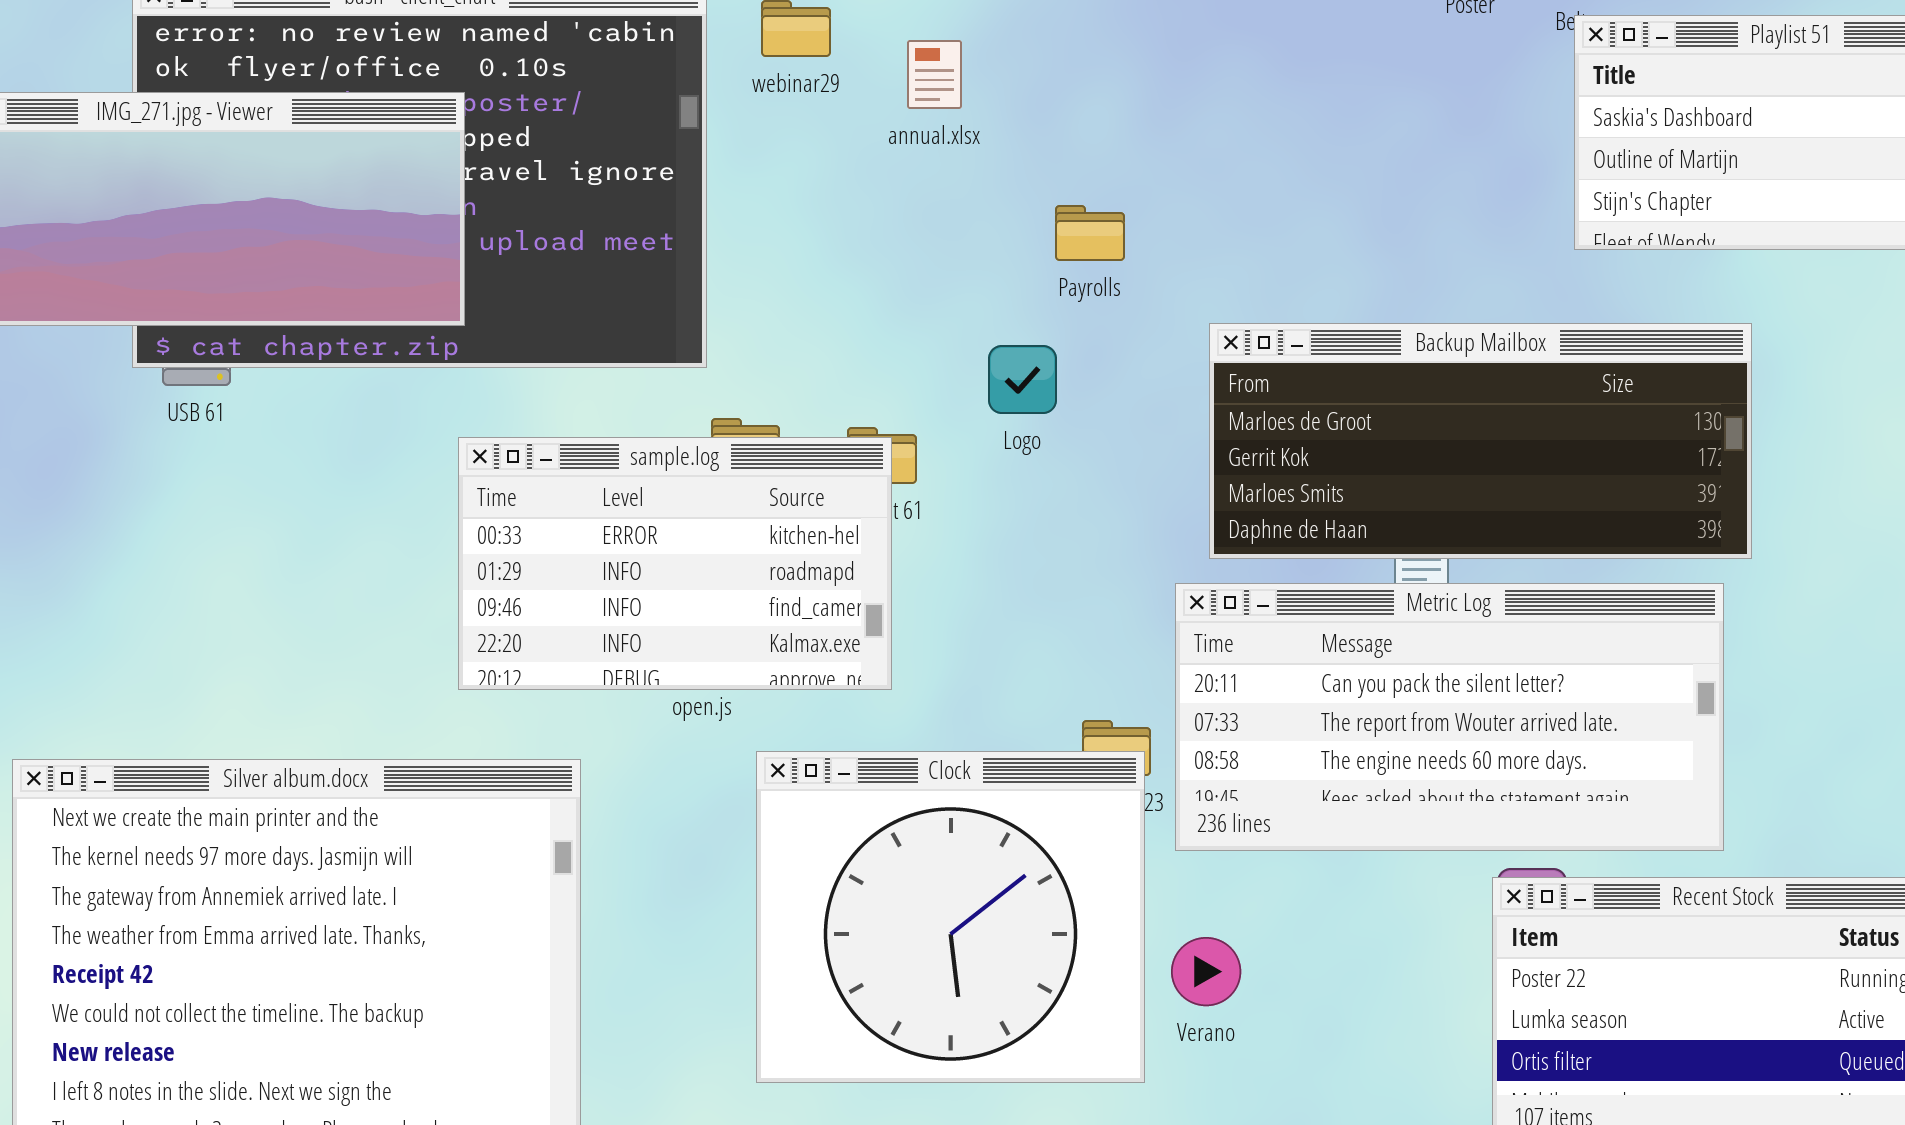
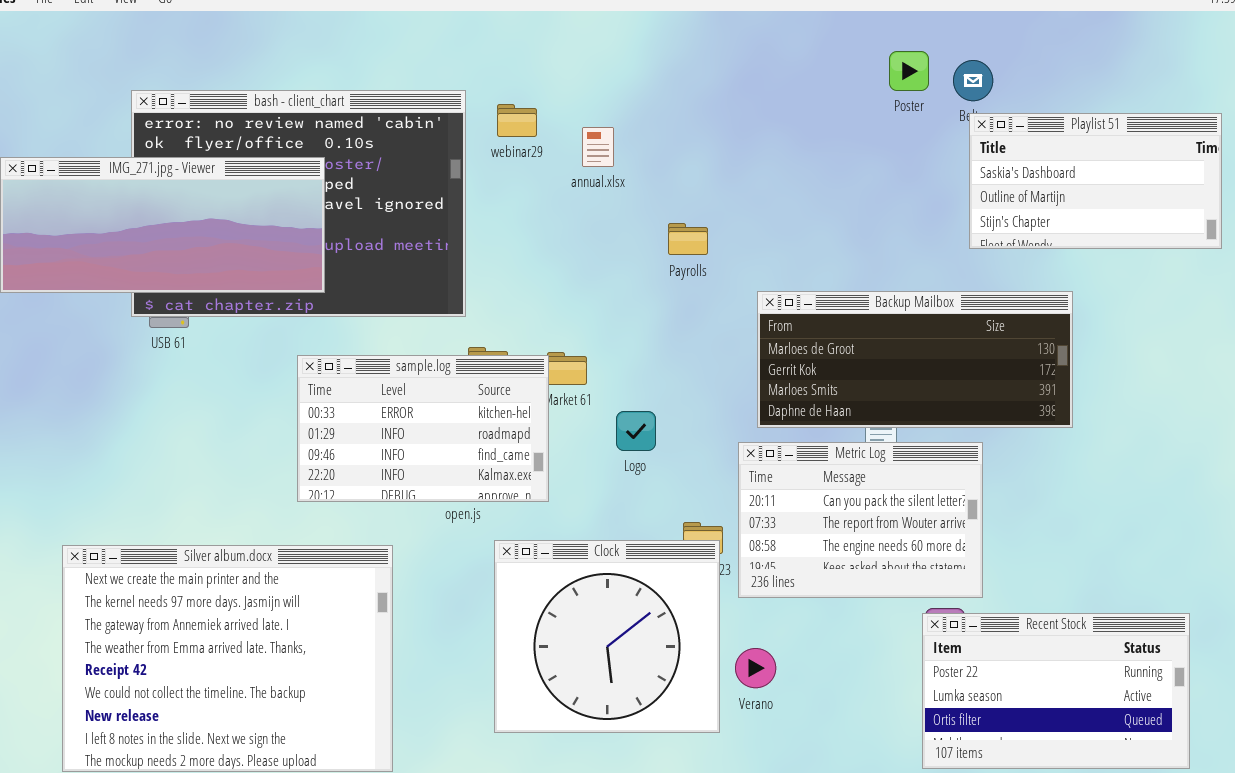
Logo: [988,345,1057,414] -> [616,411,656,451], moved
sample.log: [458,437,892,690] -> [297,355,549,502], moved
Metric Log: [1175,583,1724,851] -> [738,442,983,598], resized

